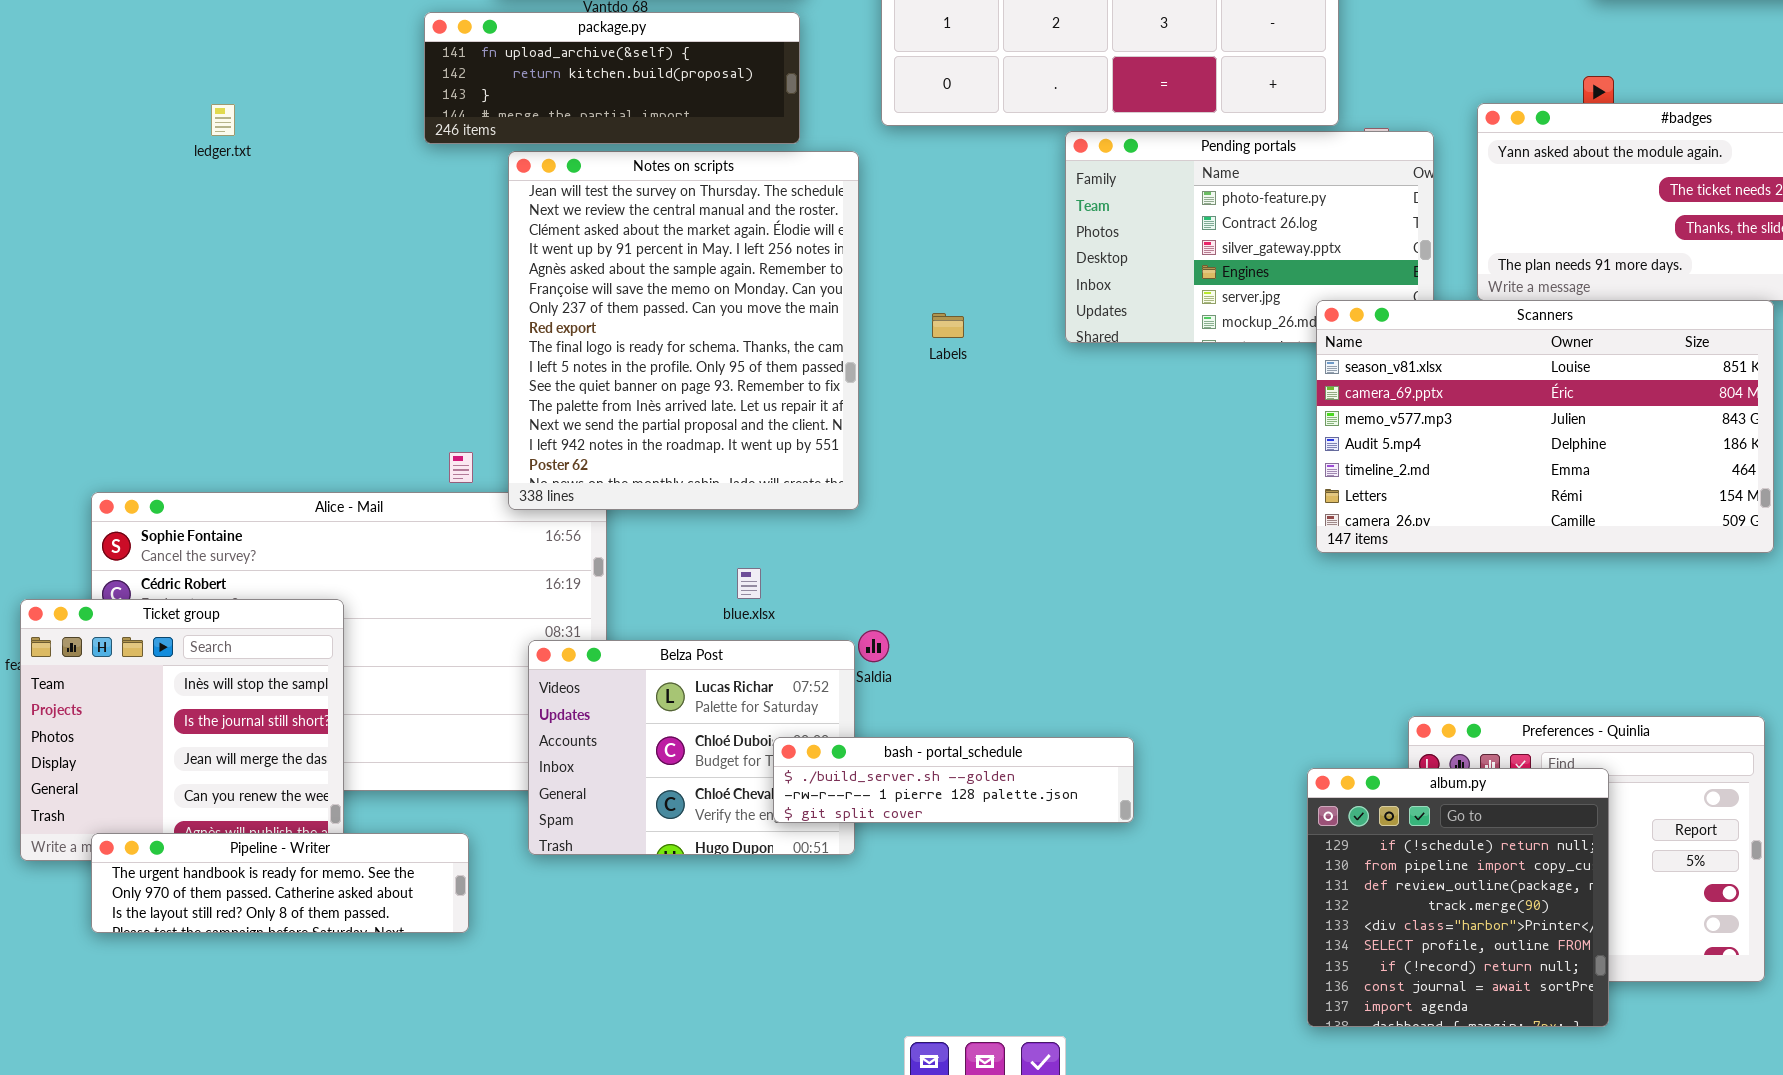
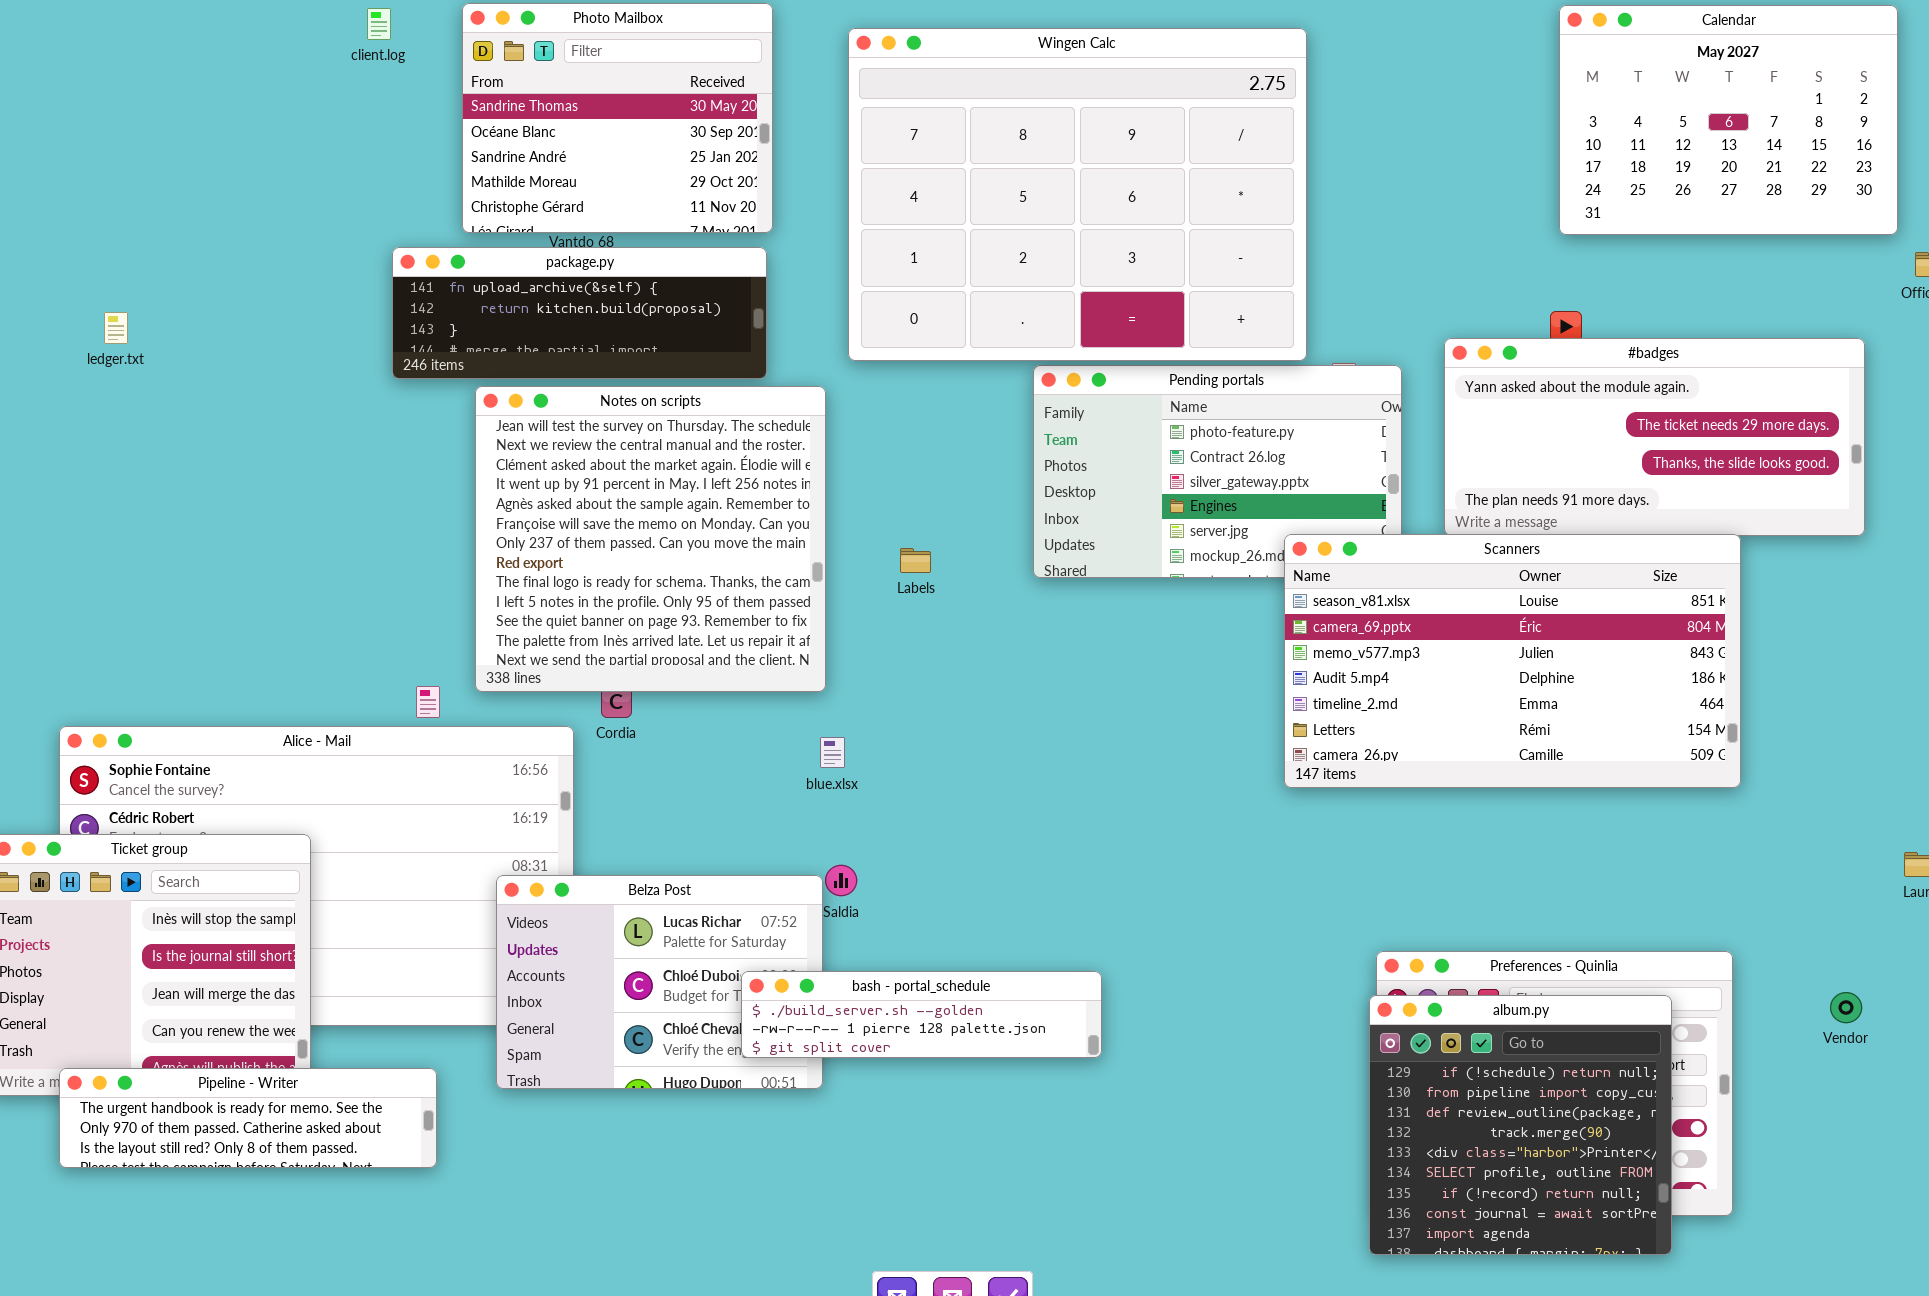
ledger.txt: [211,104,235,136] -> [104,312,128,344], moved
Notes on scripts: [508,151,859,510] -> [475,386,826,692], resized
blue.xlsx: [737,568,761,599] -> [820,737,845,768], moved
album.py: [1307,768,1609,1027] -> [1369,995,1672,1255], moved

